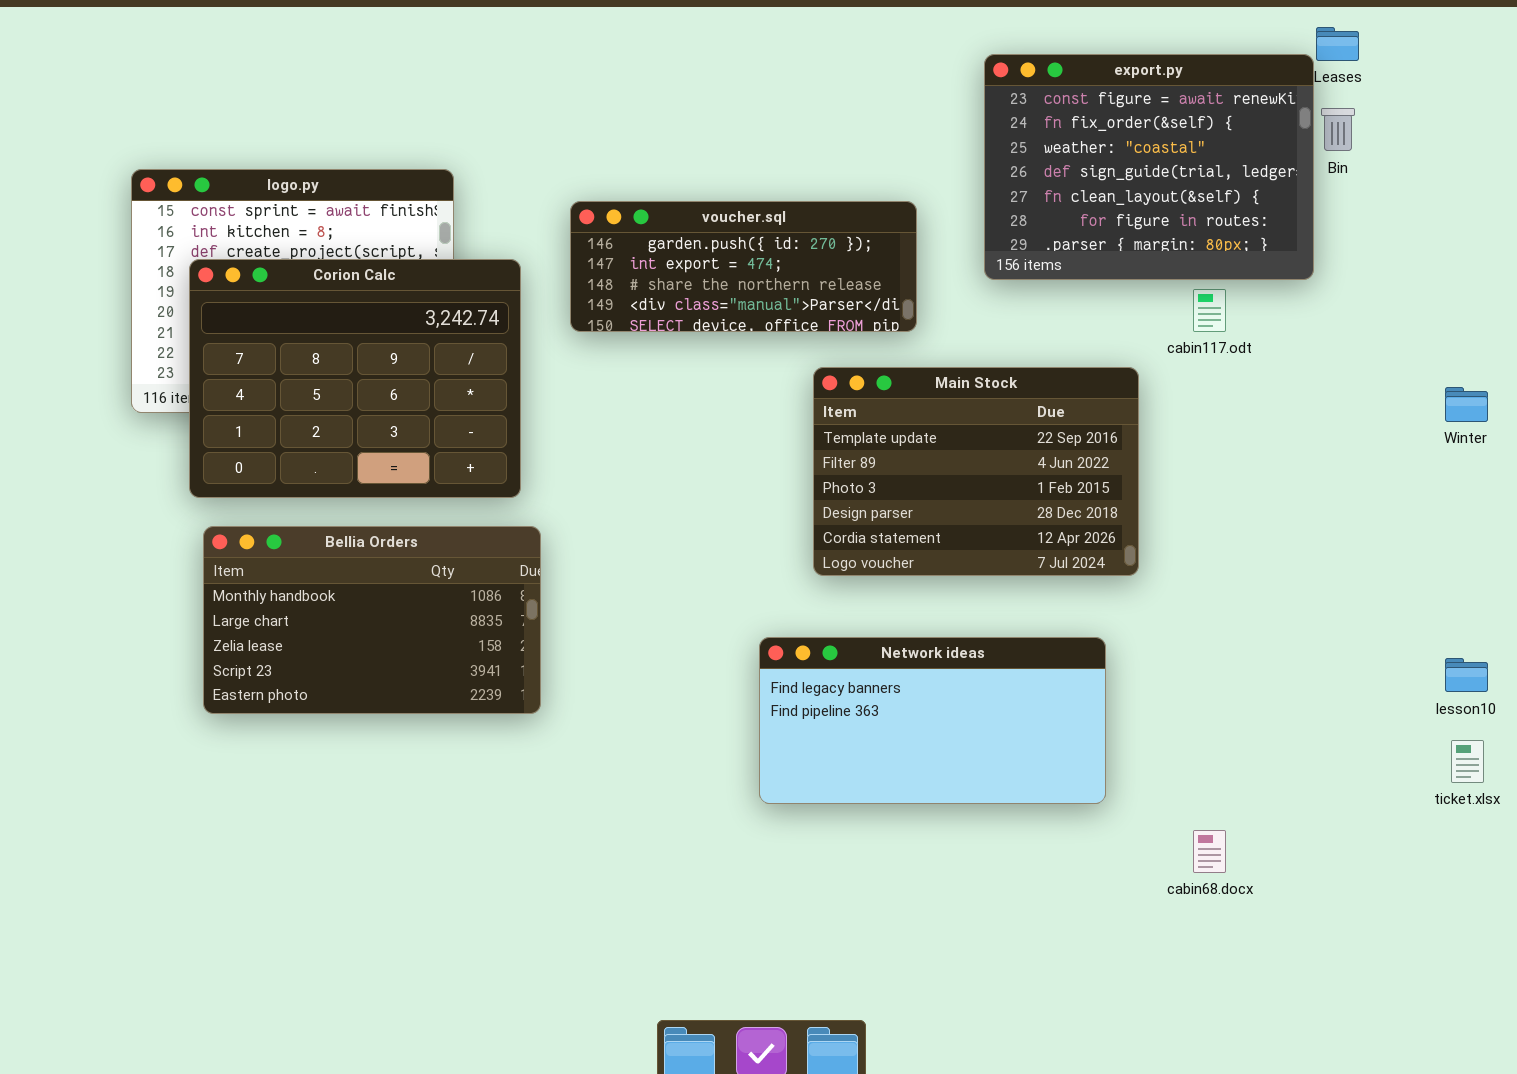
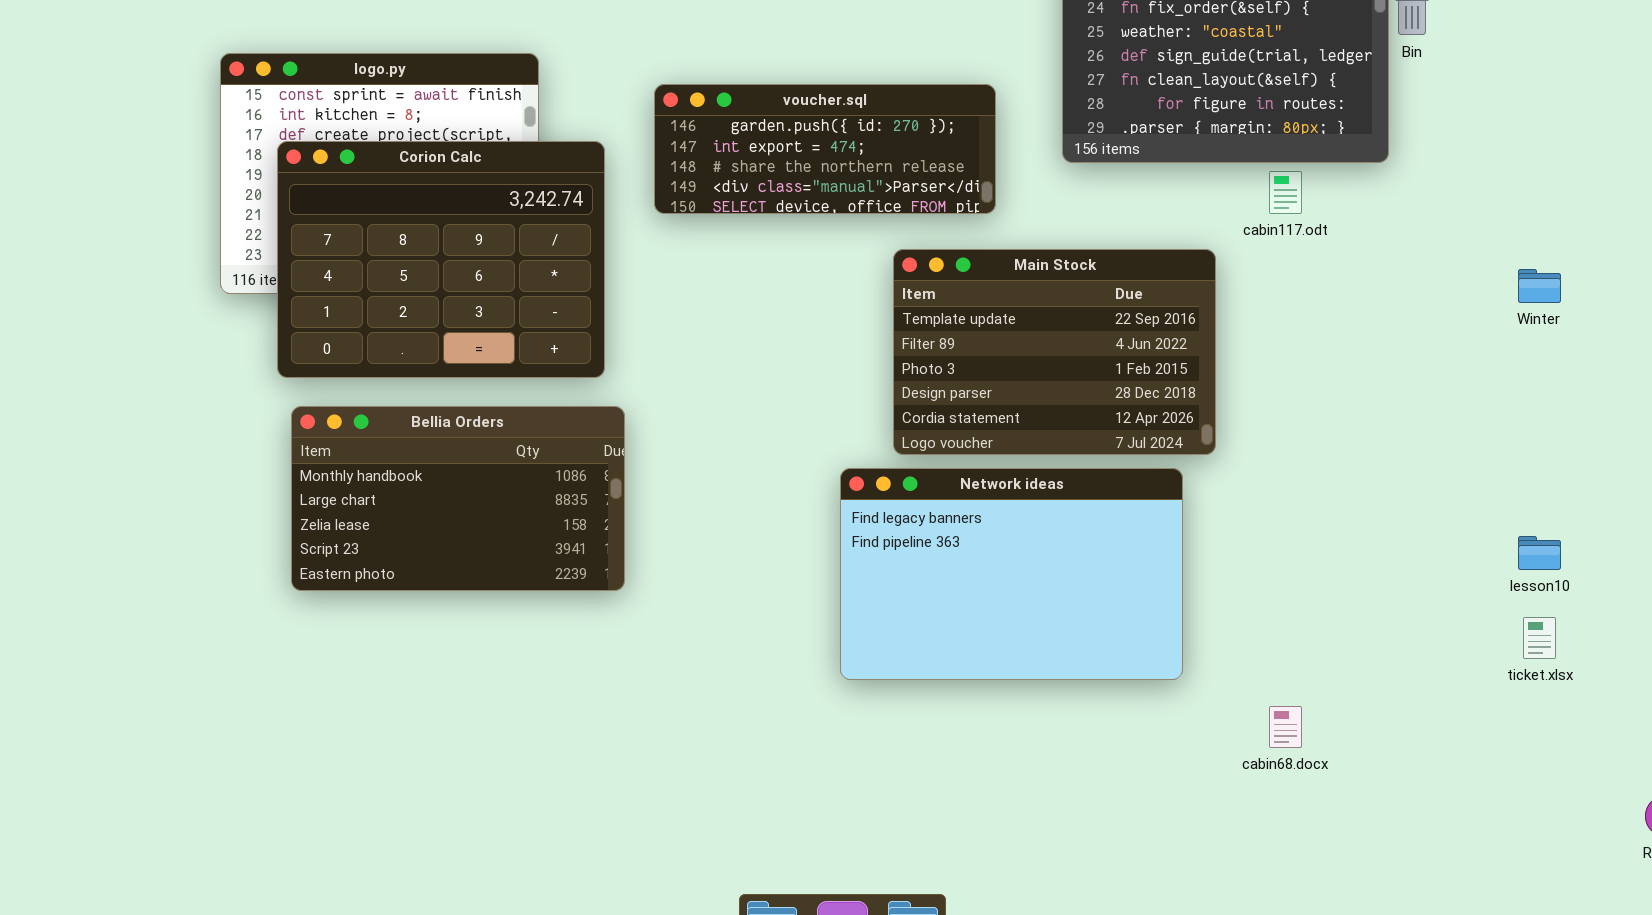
Network ideas: [759,637,1106,804] -> [840,468,1183,680], resized

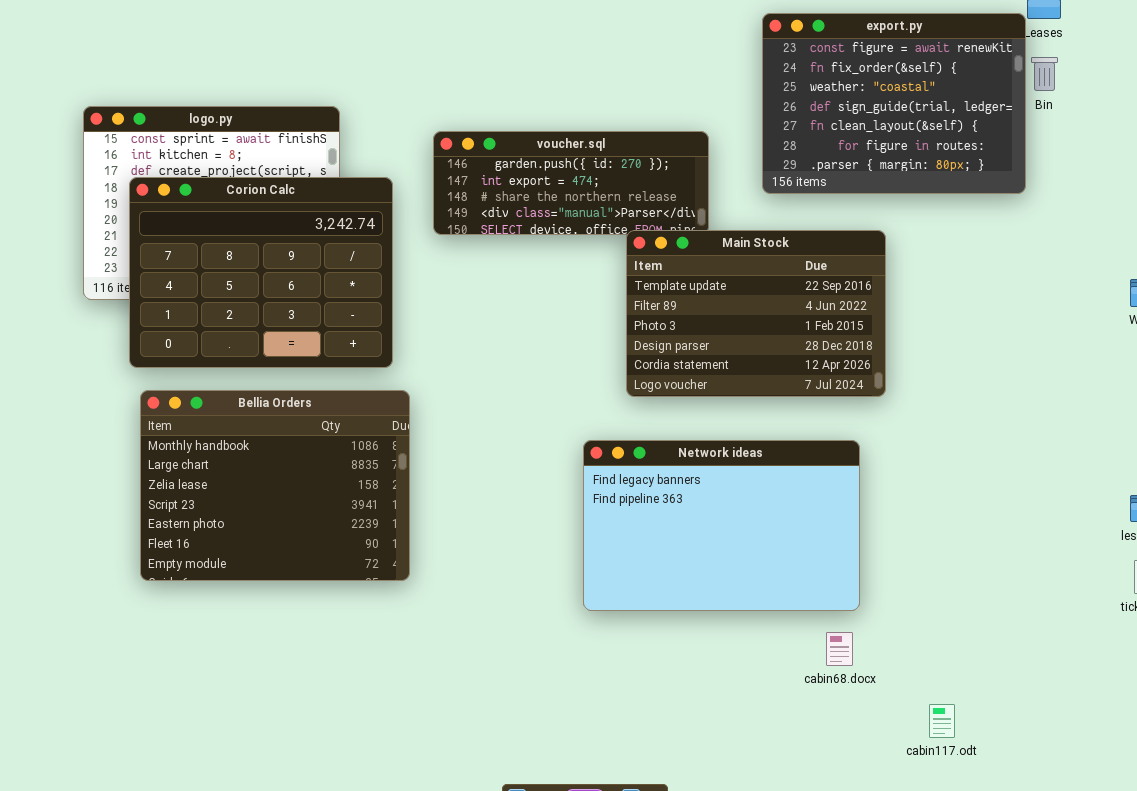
cabin117.odt: [1269,171,1302,214] -> [929,704,955,738], moved
Main Stock: [893,249,1216,455] -> [626,230,886,397], moved
Bellia Orders: [291,406,625,591] -> [140,390,410,581], resized
cabin68.docx: [1269,706,1302,748] -> [826,632,853,666], moved

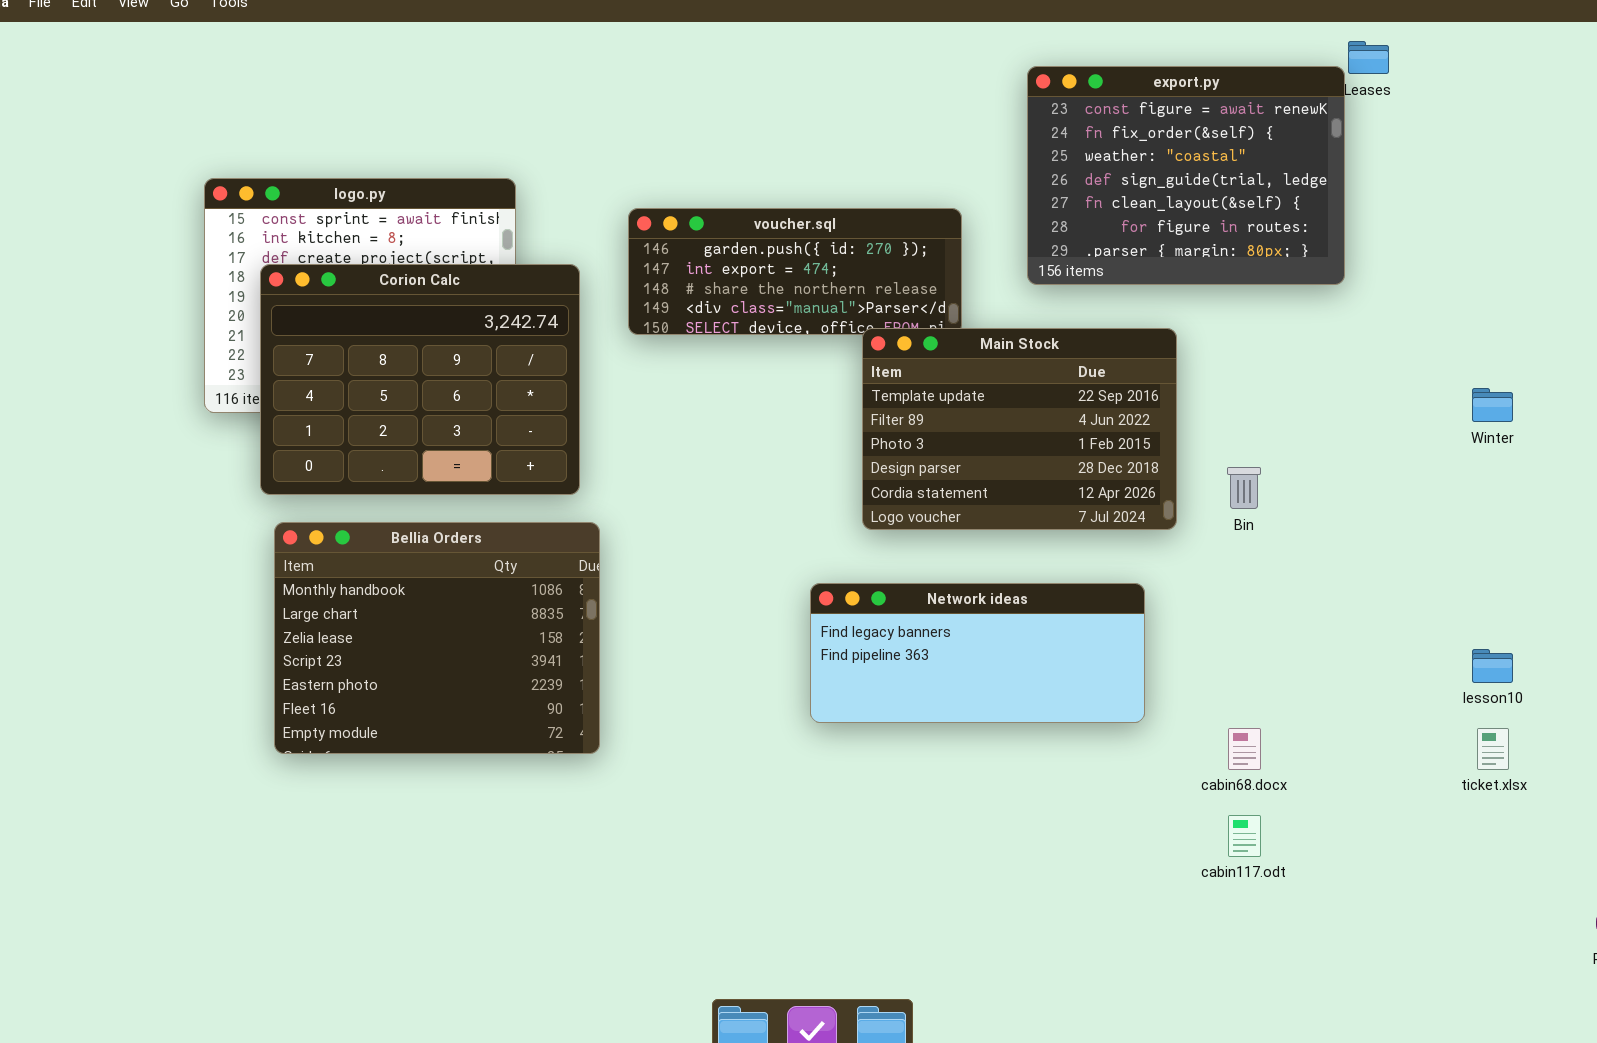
Bin: [1031,57,1058,91] -> [1227,467,1261,509], moved
Network ideas: [583,440,860,611] -> [810,583,1145,723], resized
cabin68.docx: [826,632,853,666] -> [1228,728,1261,770], moved
cabin117.odt: [929,704,955,738] -> [1228,815,1261,857], moved

